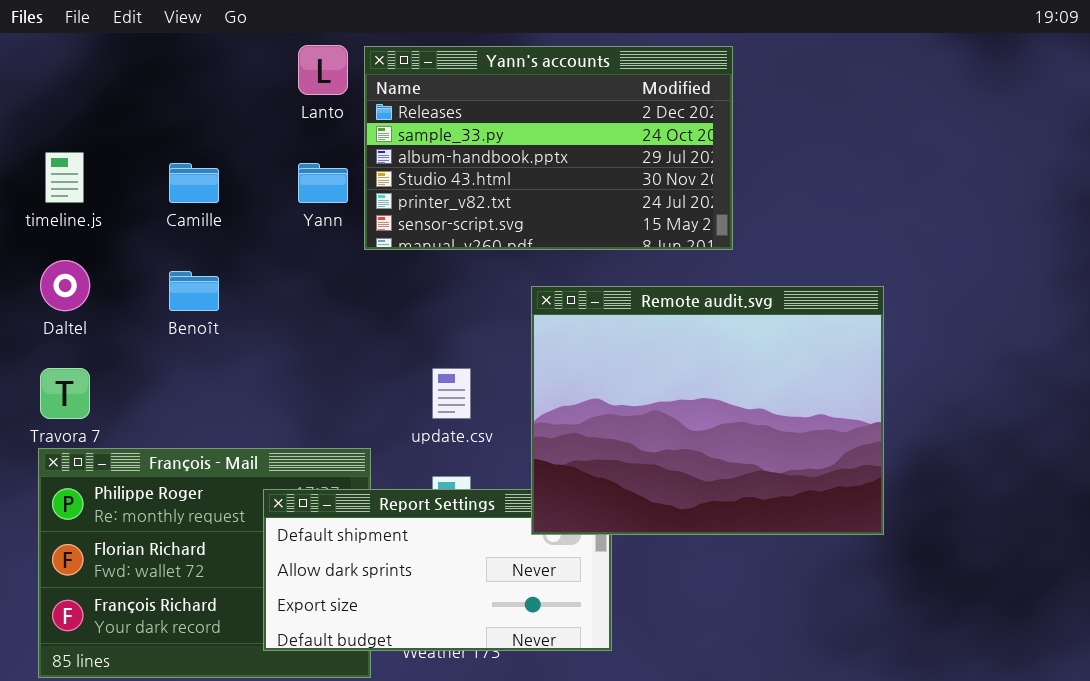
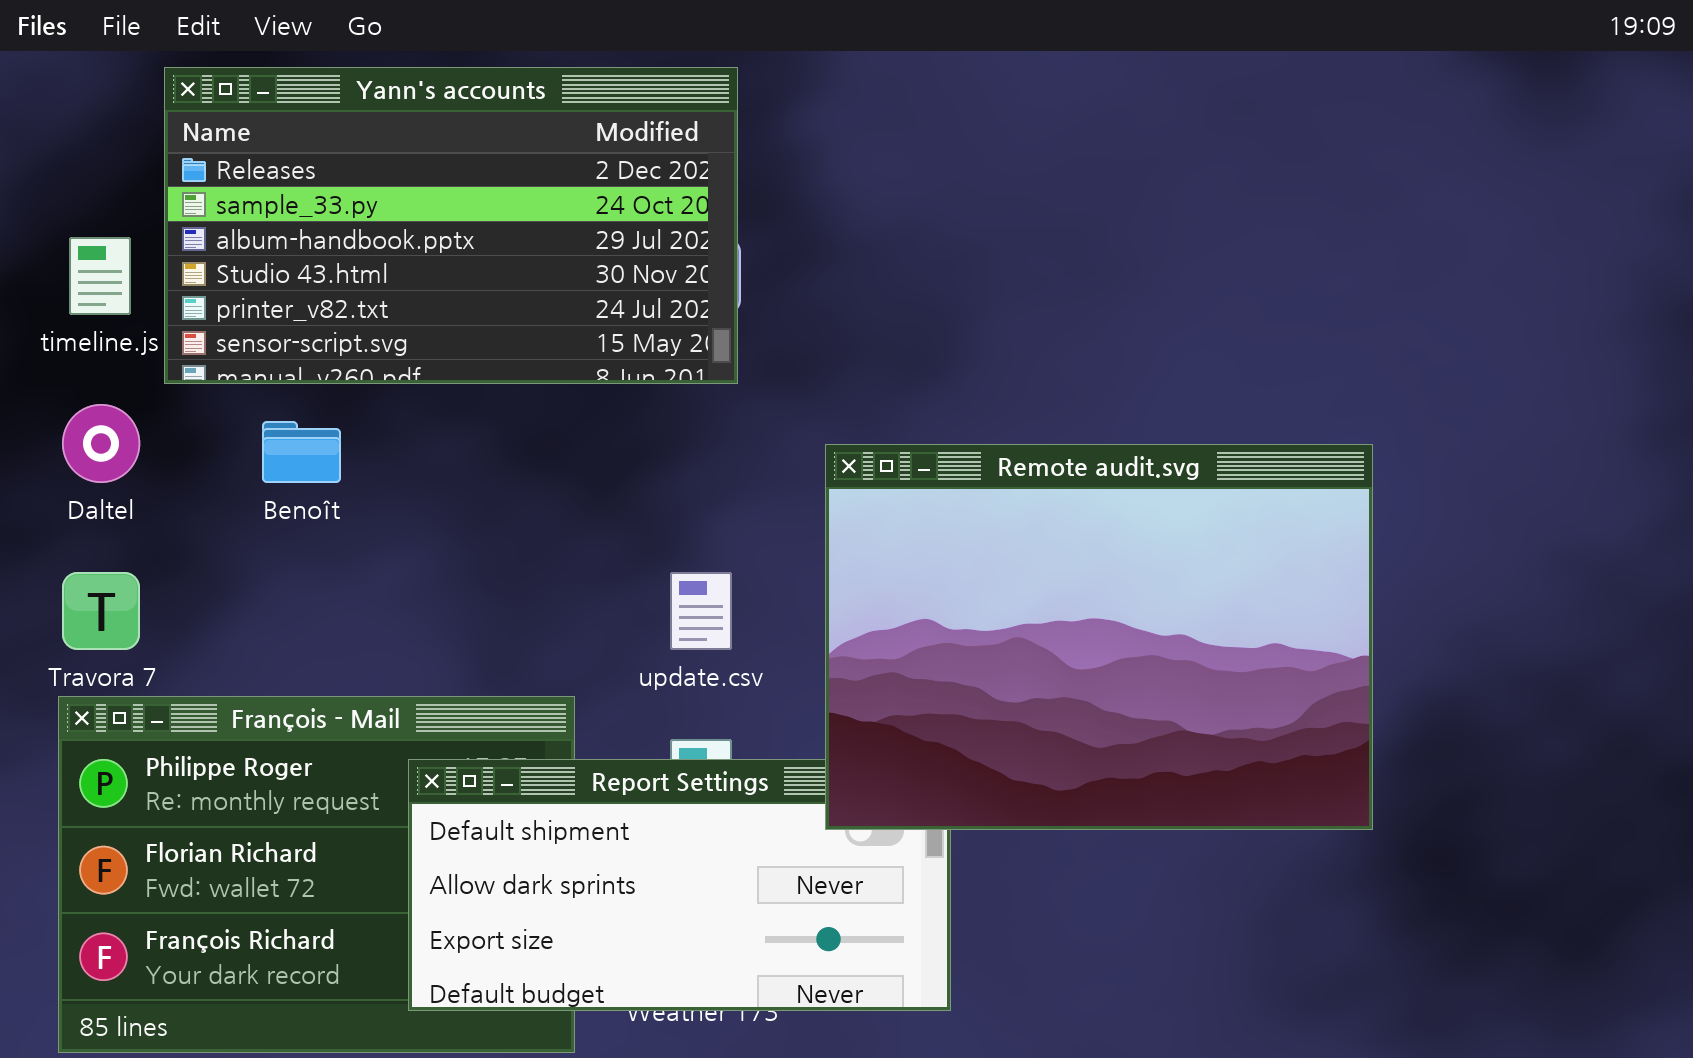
Yann's accounts: [364,46,733,250] -> [164,67,738,384], moved

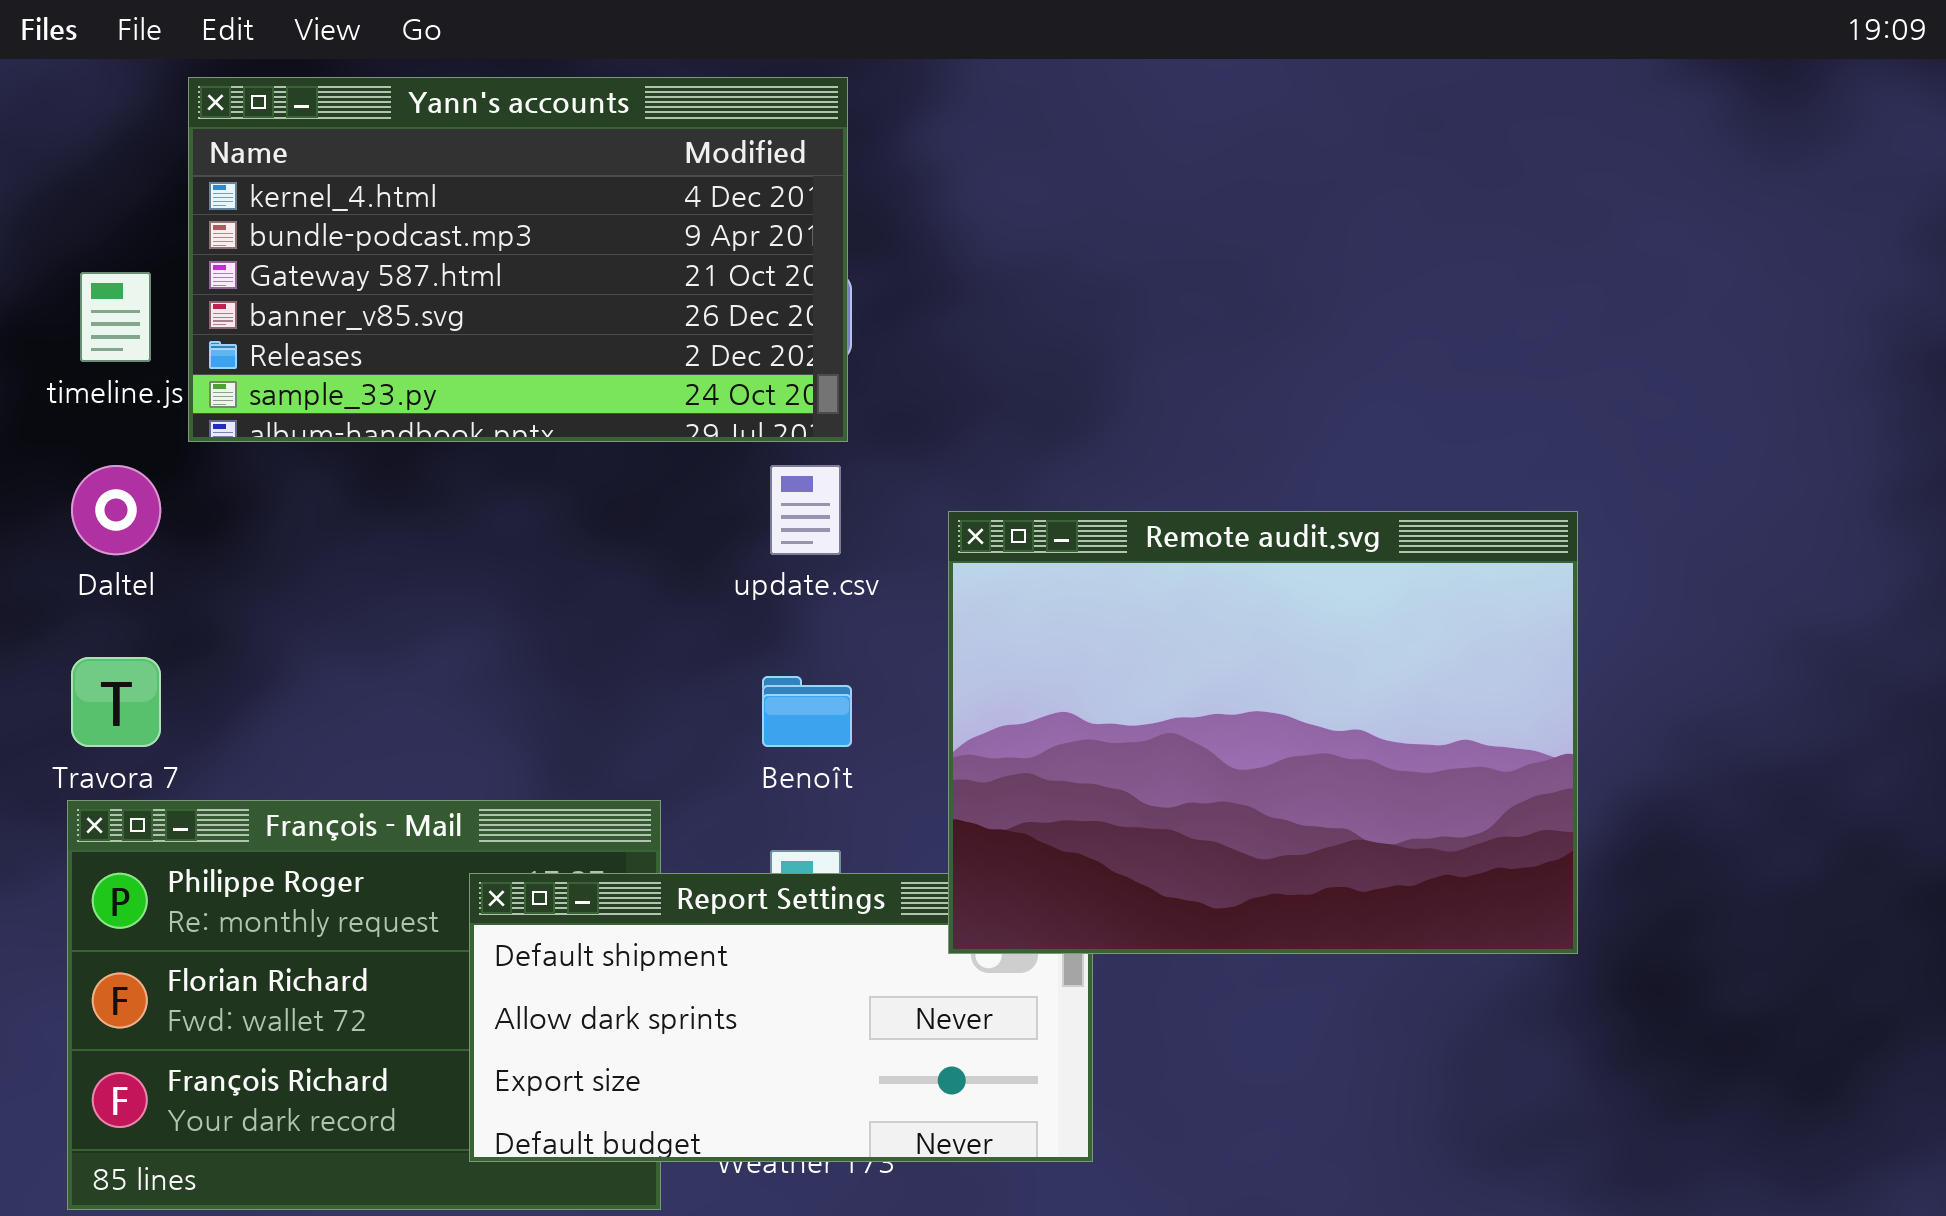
Yann's accounts: [164,67,738,384] -> [188,77,848,442], scrolled up 4 rows
Benoît: [262,421,341,483] -> [762,676,852,747], moved
update.csv: [670,572,732,650] -> [770,465,841,555], moved

